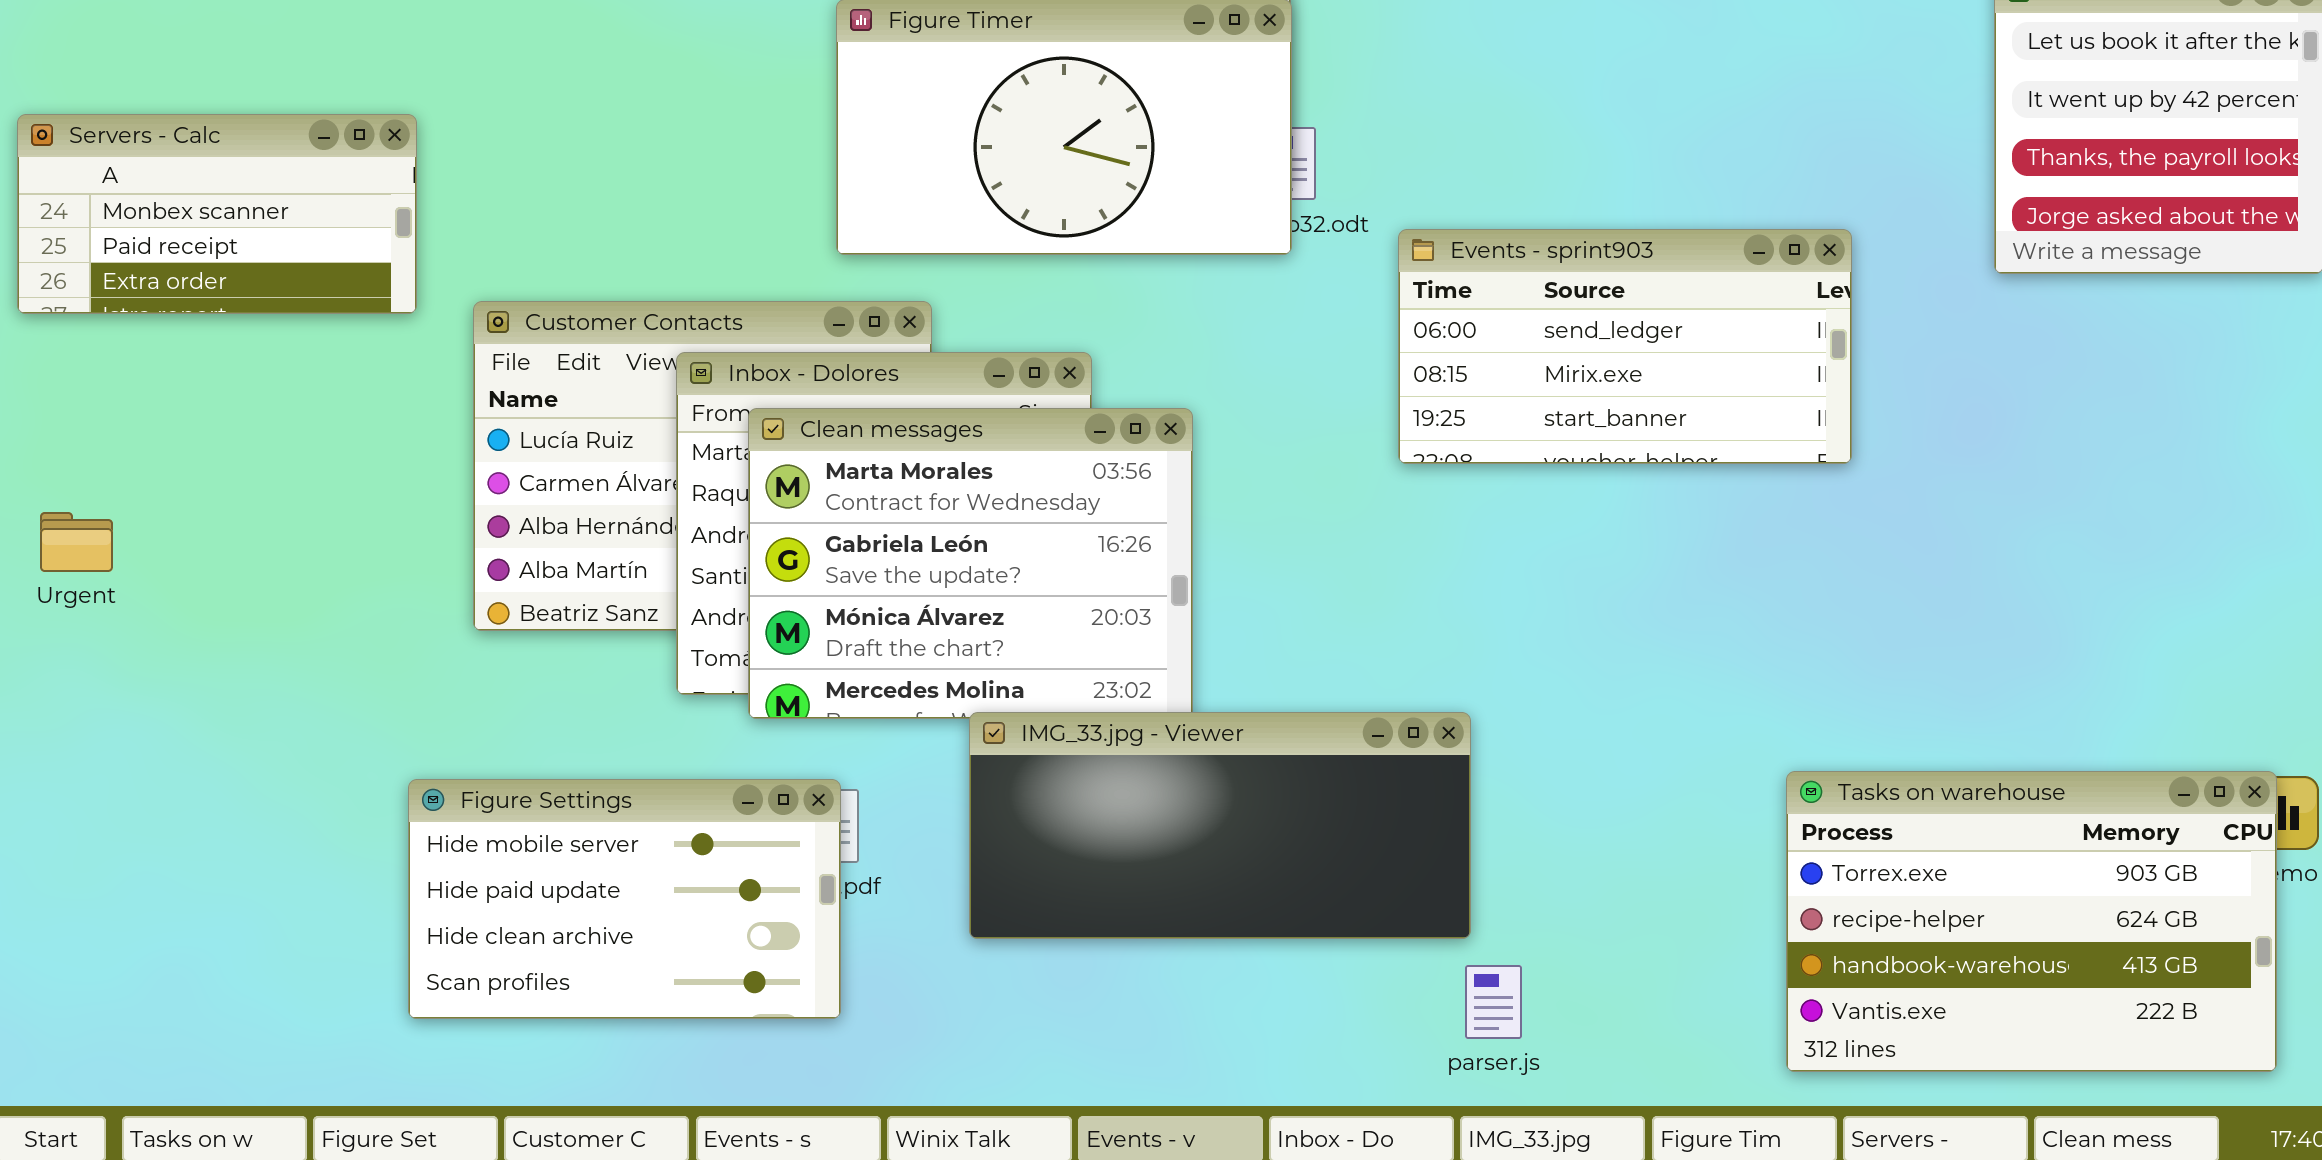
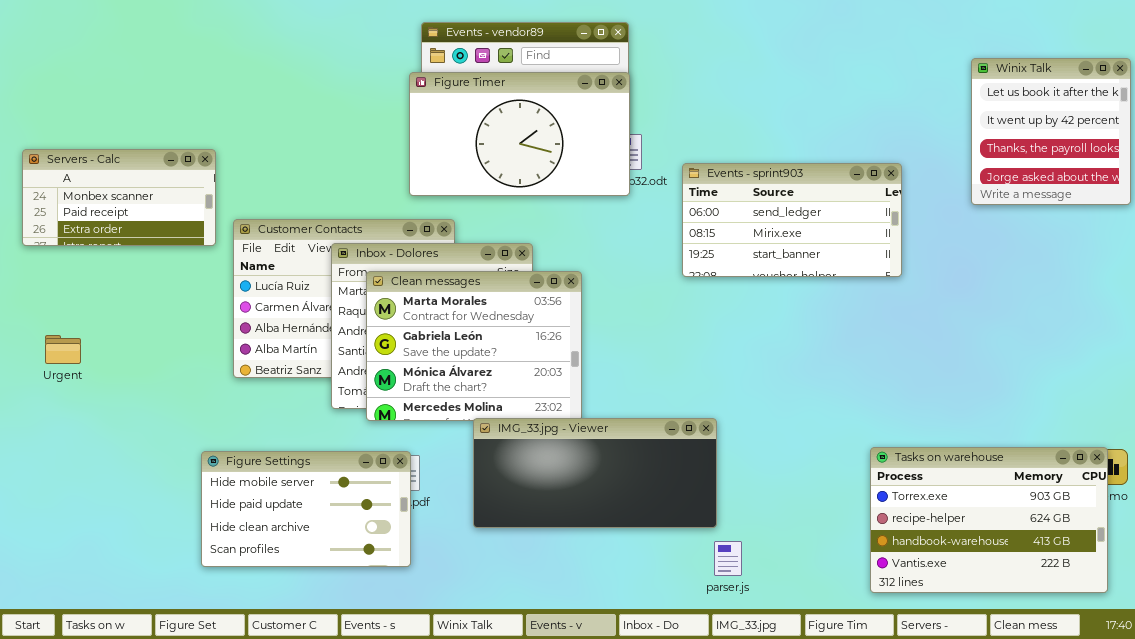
Servers - Calc: [17,114,417,314] -> [22,149,216,246], moved
Events - sprint903: [1398,229,1852,464] -> [682,163,902,277], moved
Urgent: [40,512,113,572] -> [45,335,81,364], moved

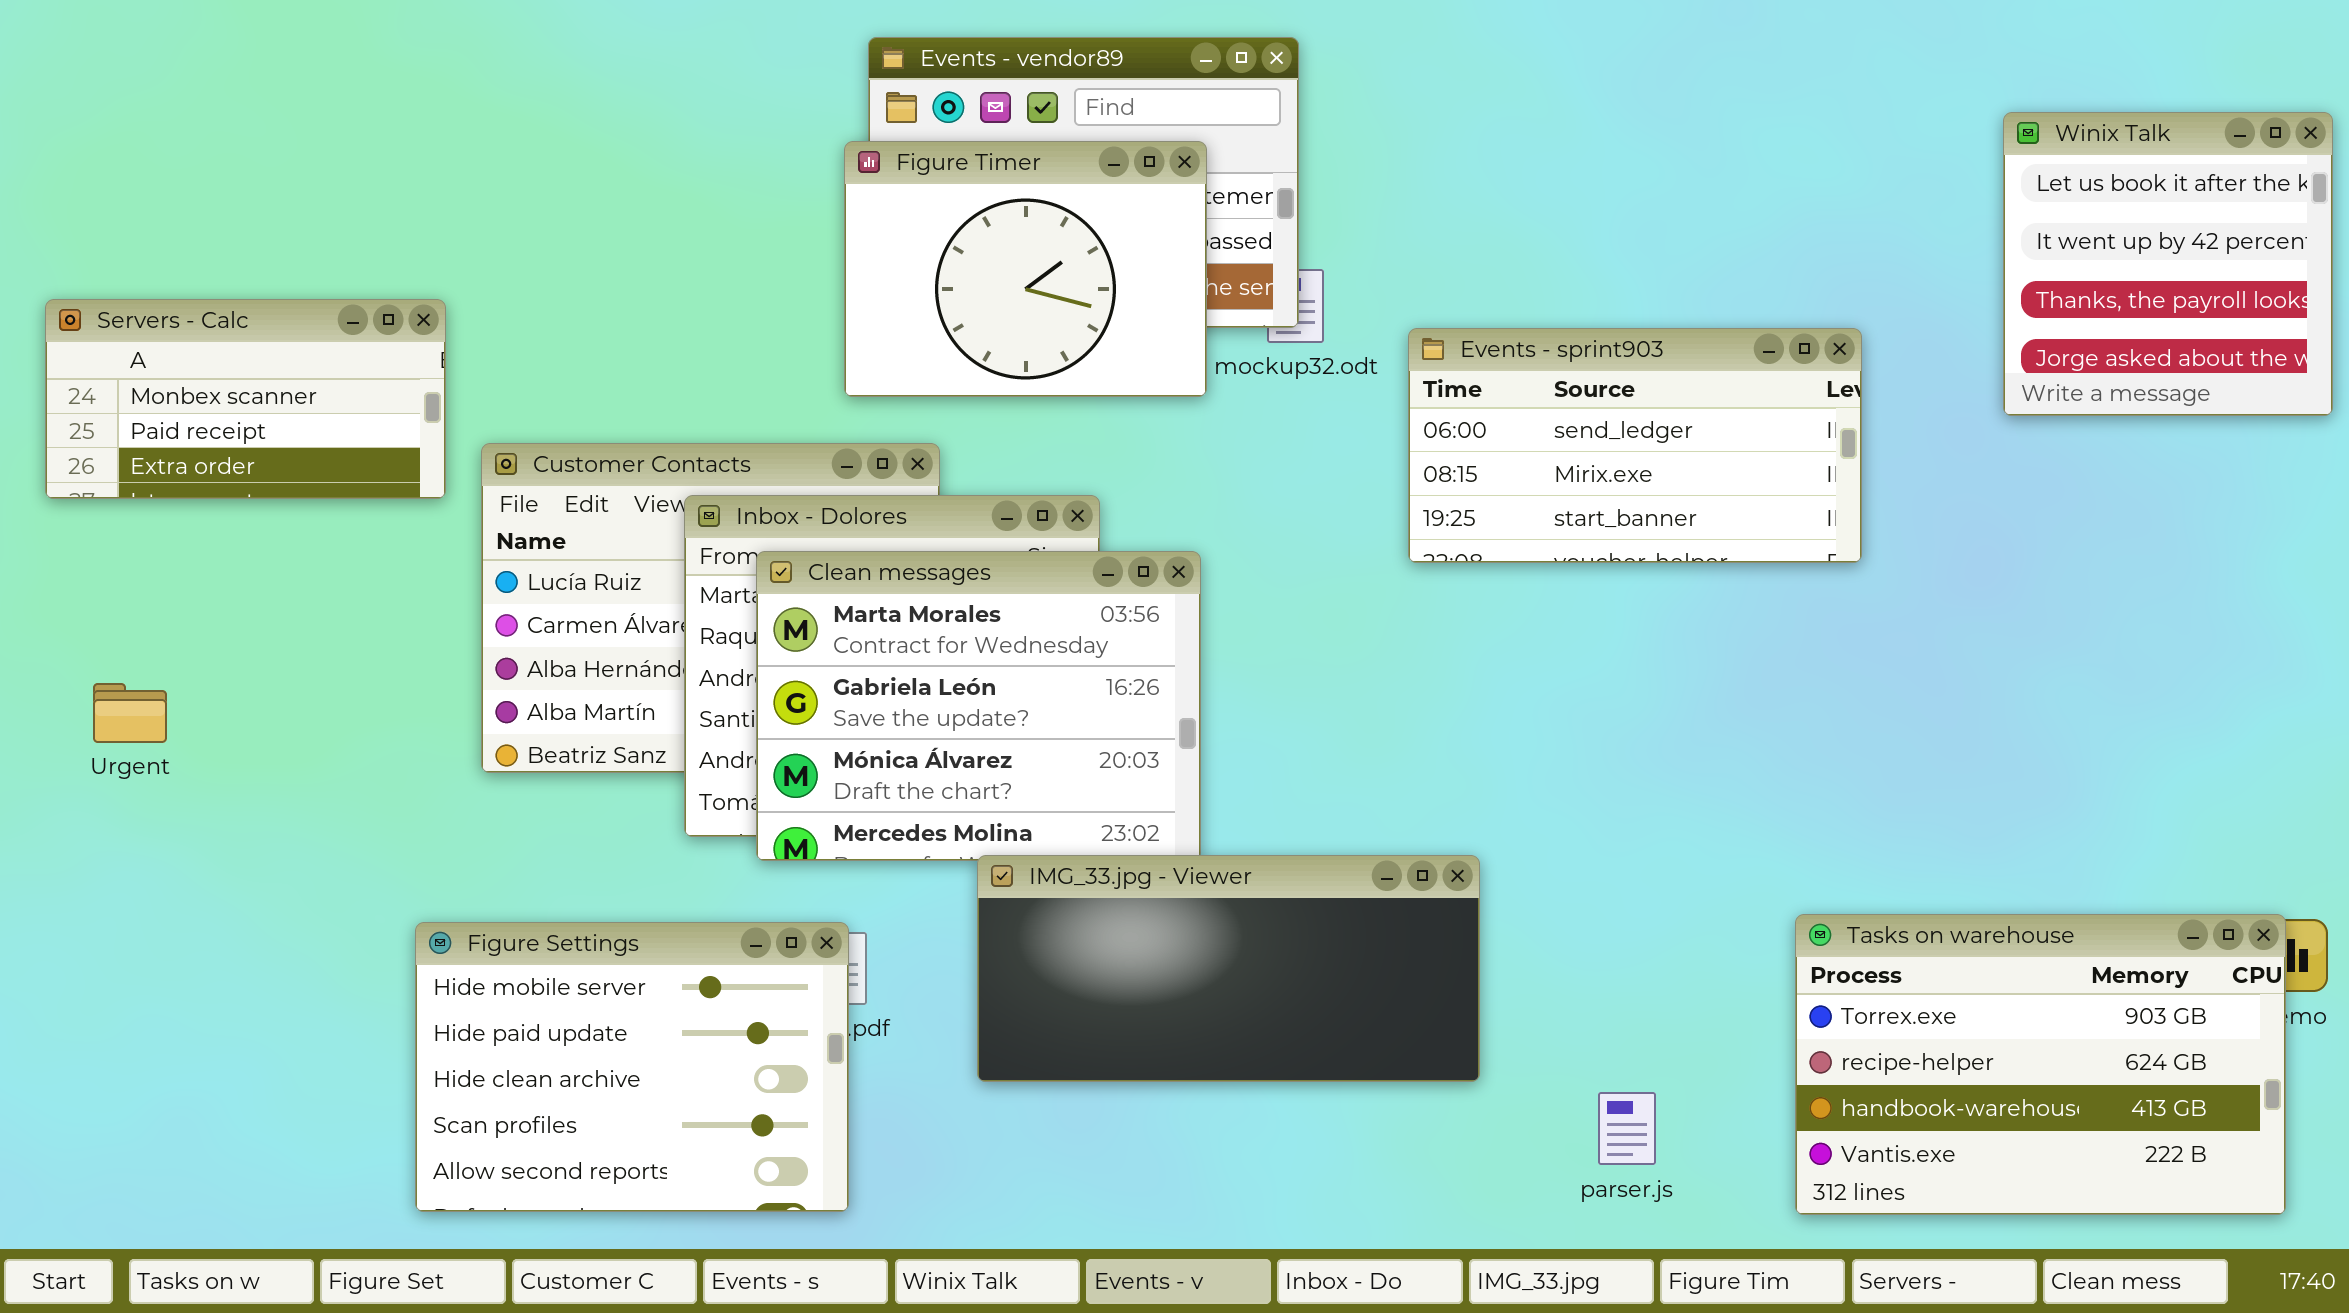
Figure Timer: [409,72,630,196] -> [844,141,1207,397], resized
Figure Settings: [201,451,411,567] -> [415,922,849,1212], resized
parser.js: [714,541,742,576] -> [1598,1092,1656,1165], moved

